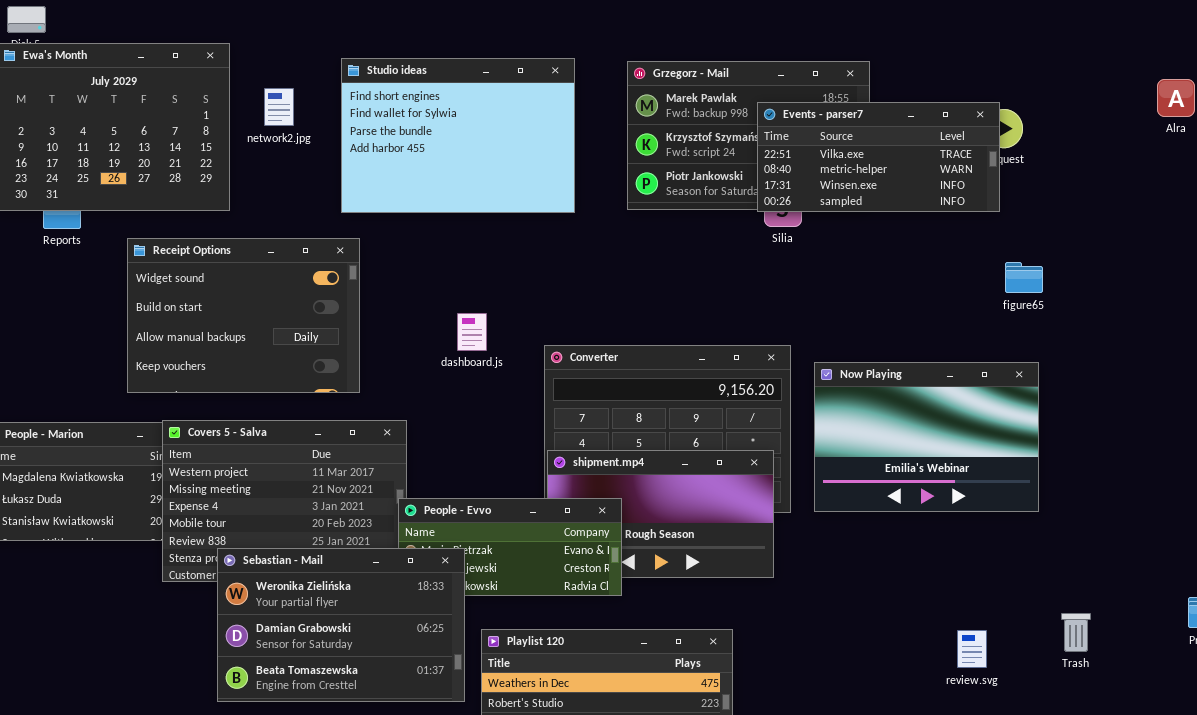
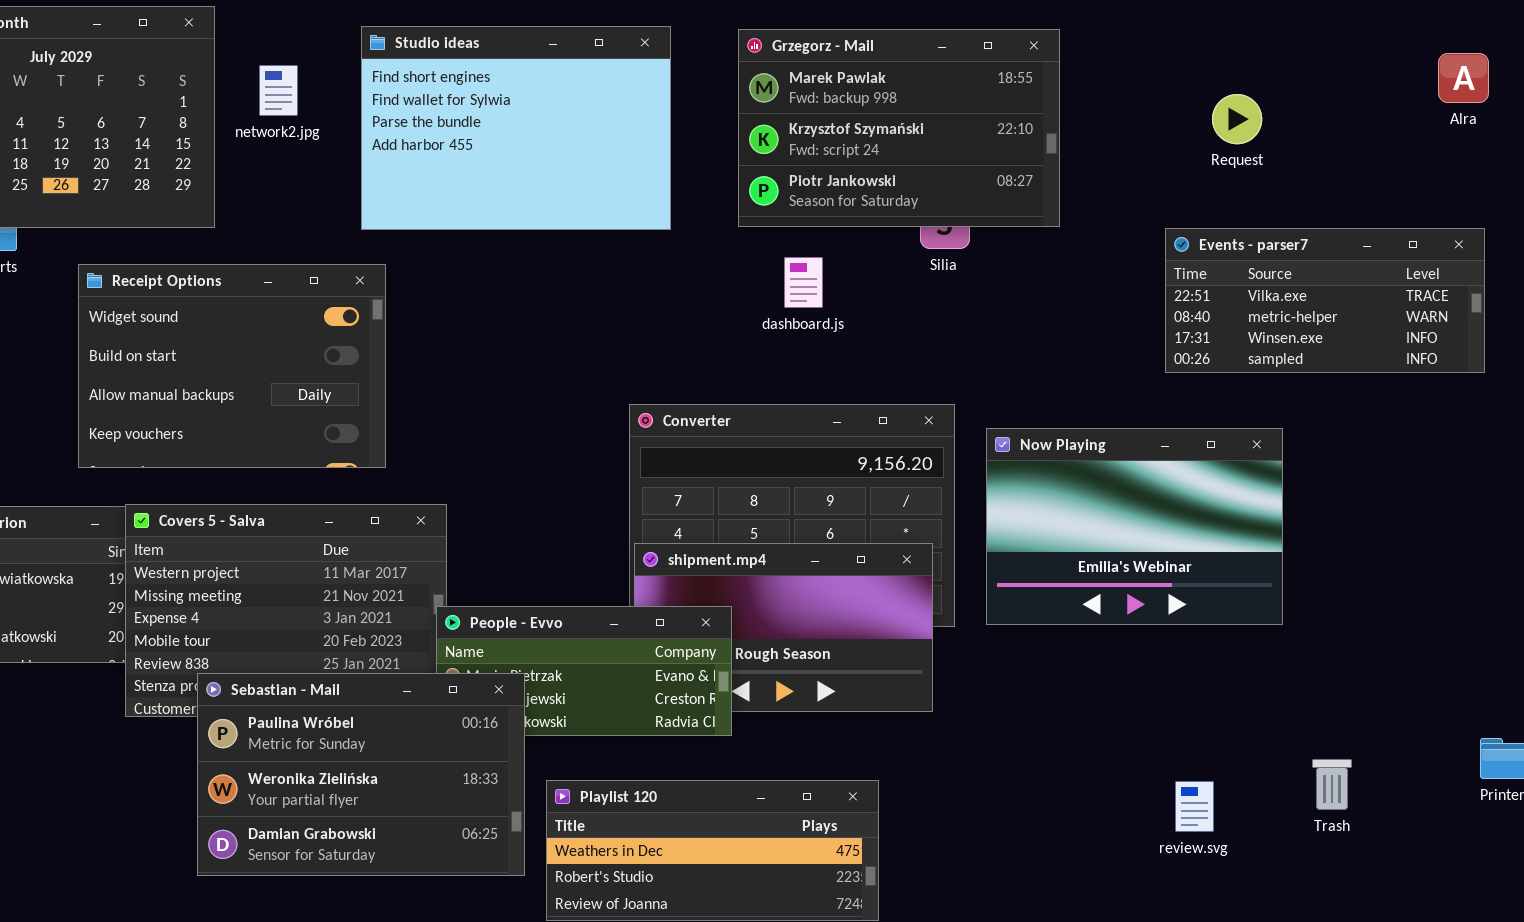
Events - parser7: [757,102,1000,212] -> [1165,228,1485,373], moved
dashboard.js: [457,313,487,351] -> [784,257,823,308], moved
Sebastian - Mail: [217,548,465,702] -> [197,673,525,876], scrolled up 1 row

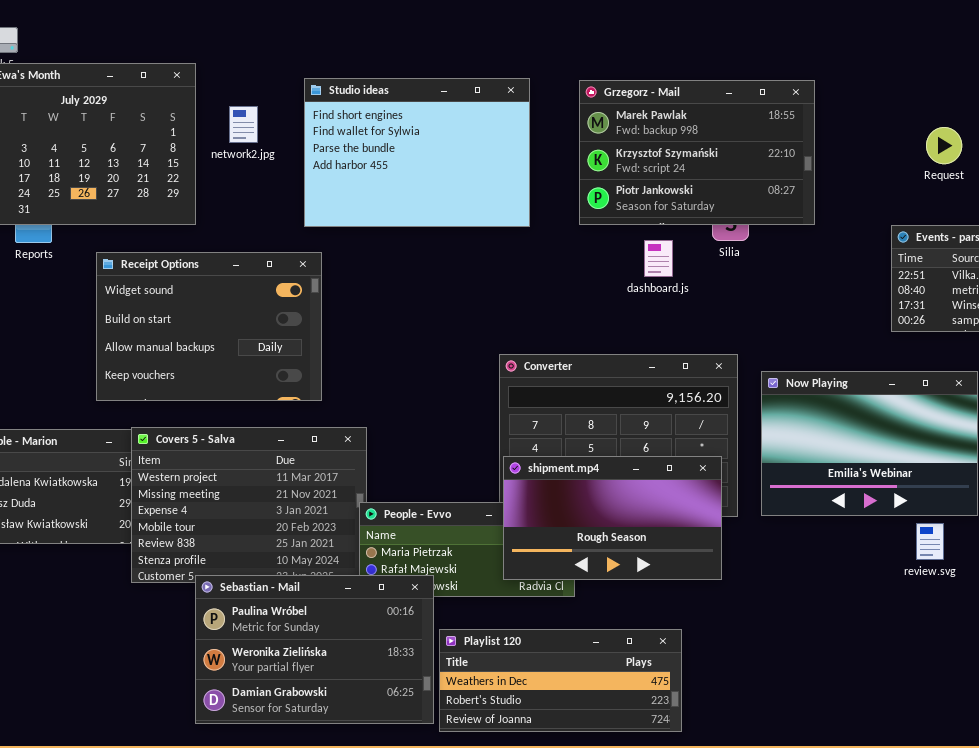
dashboard.js: [784,257,823,308] -> [644,240,673,277], moved
shipment.mp4: [634,543,933,712] -> [503,456,722,580], raised
Sebastian - Mail: [197,673,525,876] -> [195,575,434,724], moved
review.svg: [1175,781,1214,832] -> [916,523,944,560], moved

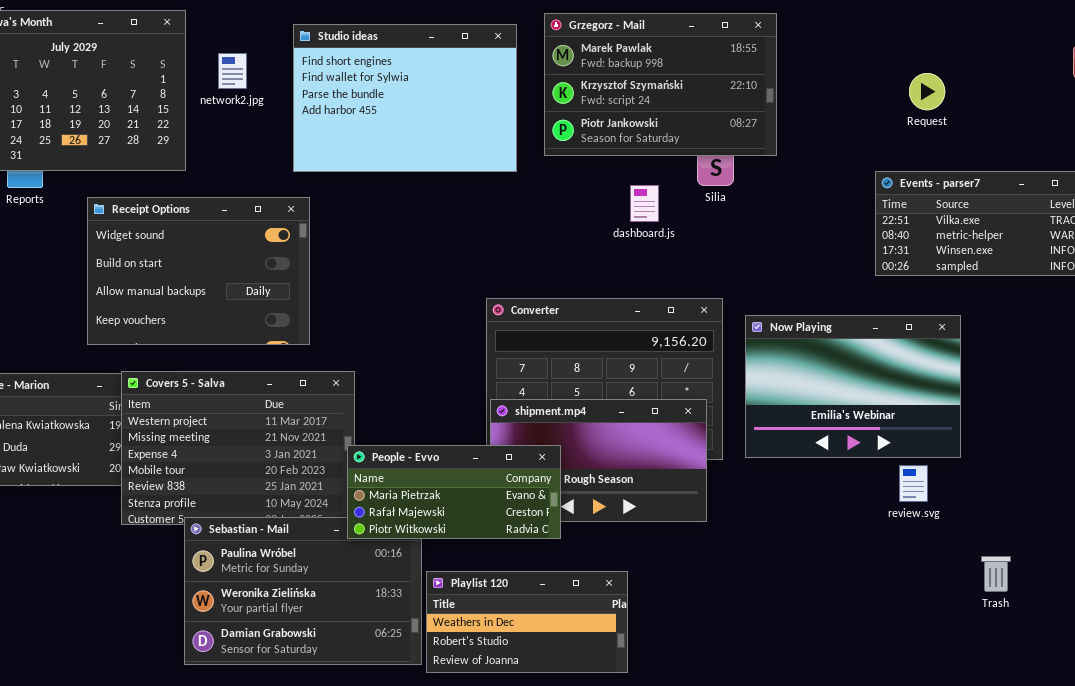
Grzegorz - Mail: [579,80,815,225] -> [544,13,777,156], moved
People - Evvo: [359,502,575,597] -> [347,445,561,539], raised
Playlist 120: [439,629,682,732] -> [426,571,628,673], resized

